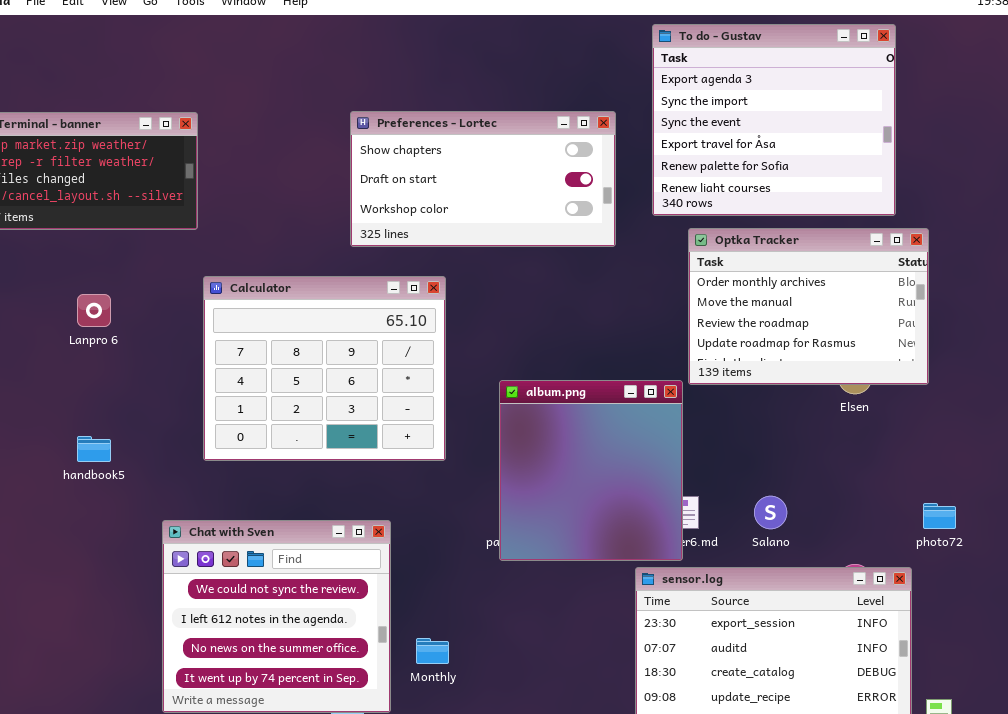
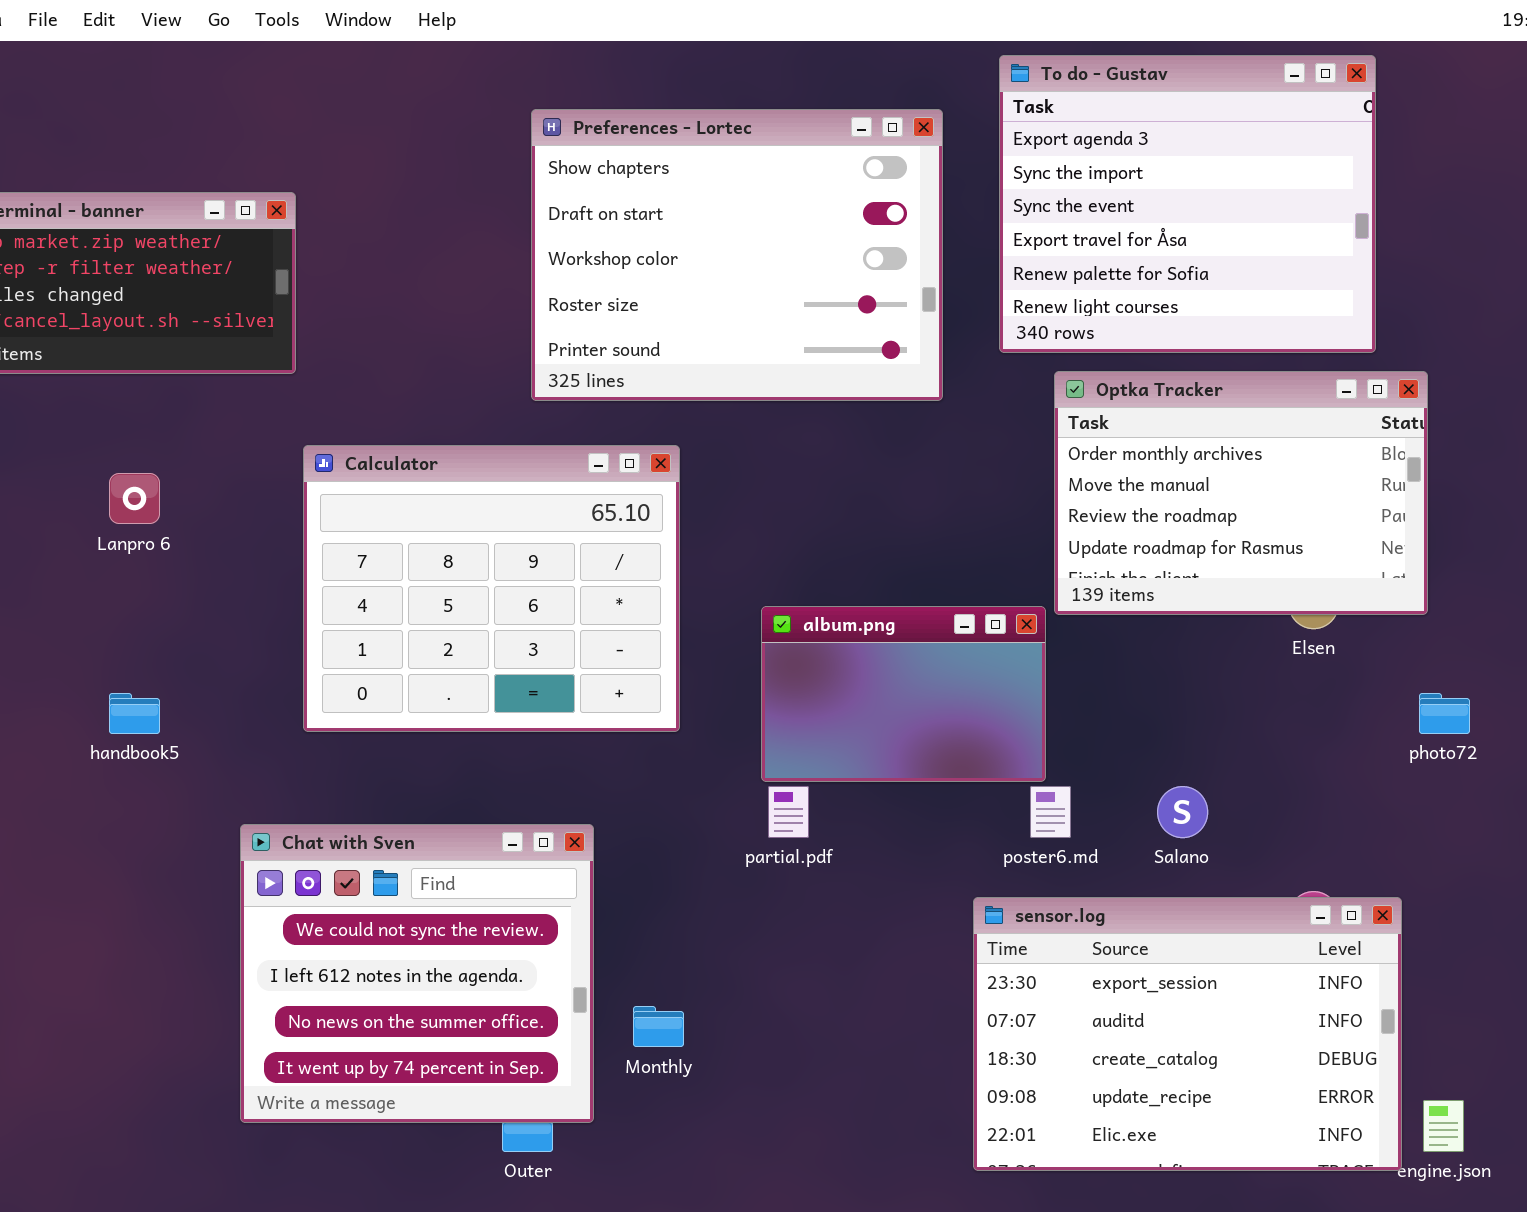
Preferences - Lortec: [350,111,616,247] -> [531,109,943,401], resized
album.png: [499,380,683,561] -> [761,606,1046,782], resized
photo72: [923,503,956,529] -> [1419,693,1470,734], moved

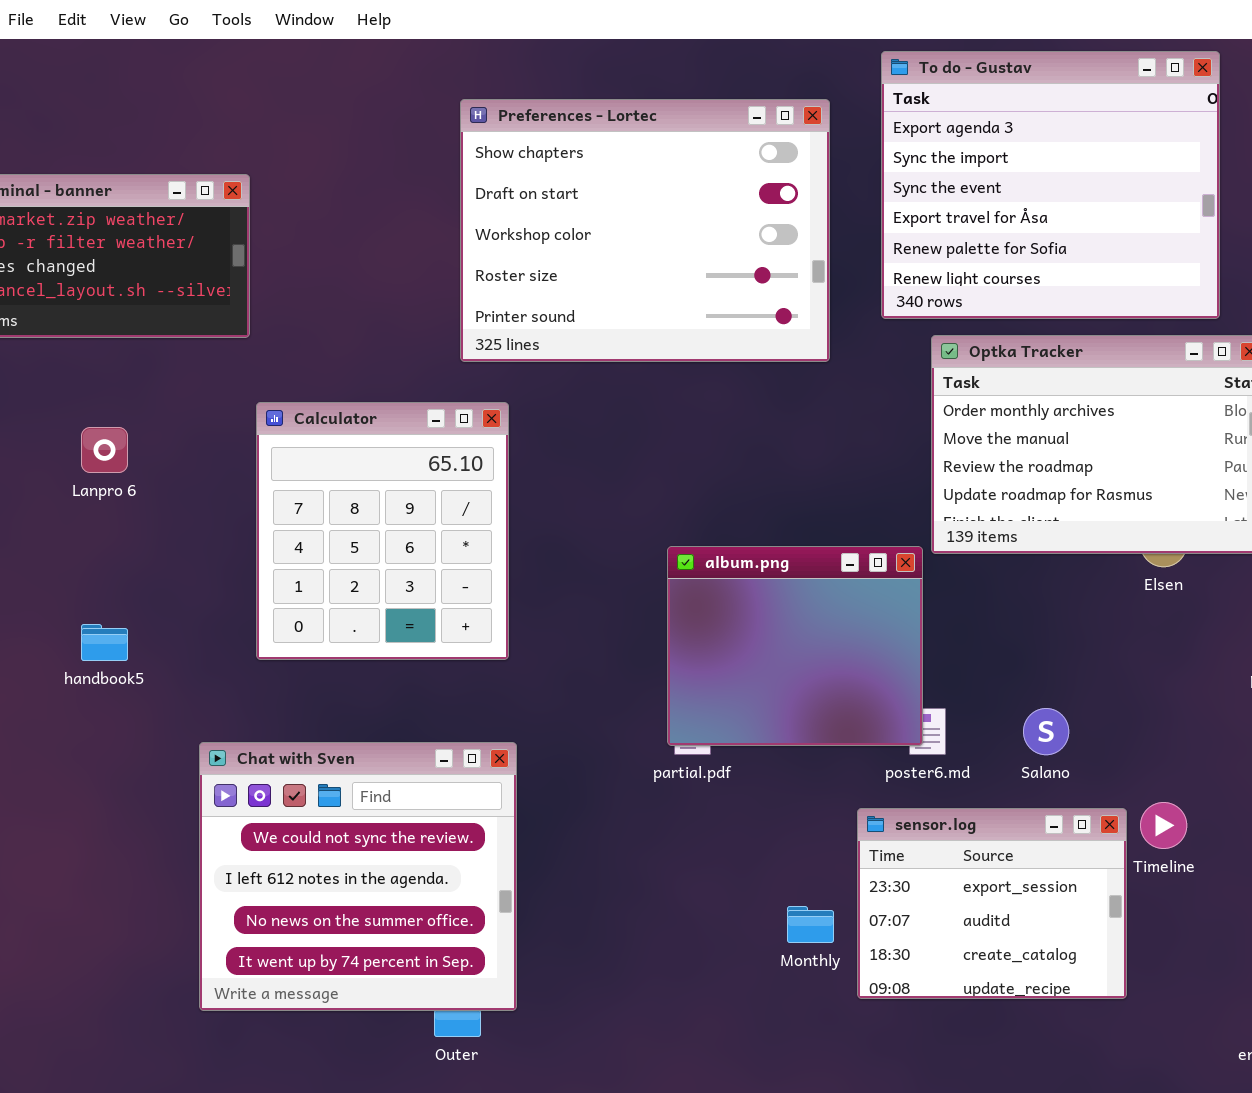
Calculator: [303,445,680,732] -> [256,402,509,660], resized
album.png: [761,606,1046,782] -> [667,546,923,746], resized
sensor.log: [973,897,1402,1171] -> [857,808,1127,999], resized
Monthly: [633,1006,684,1047] -> [787,906,834,943], moved

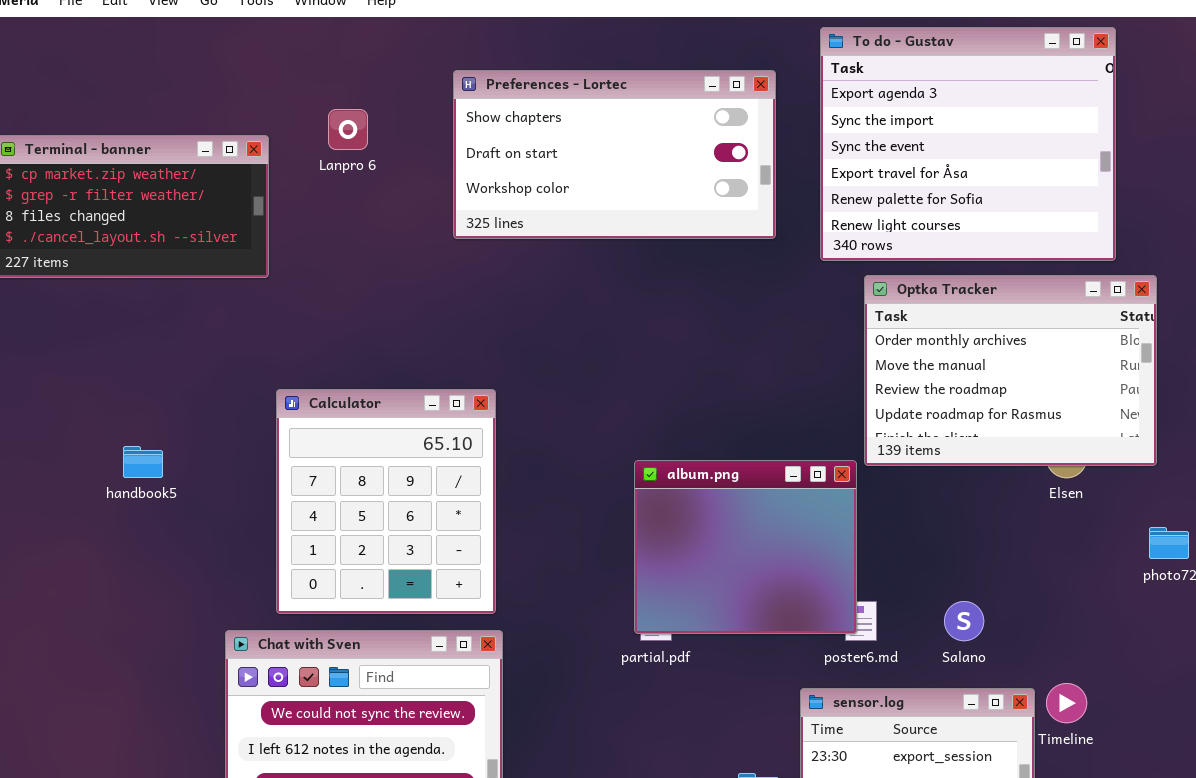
Preferences - Lortec: [460,99,830,362] -> [453,70,776,239], resized
Calculator: [256,402,509,660] -> [276,389,496,614], moved
Lanpro 6: [81,427,128,473] -> [328,109,368,150], moved
handbook5: [81,624,128,661] -> [123,446,163,478], moved

